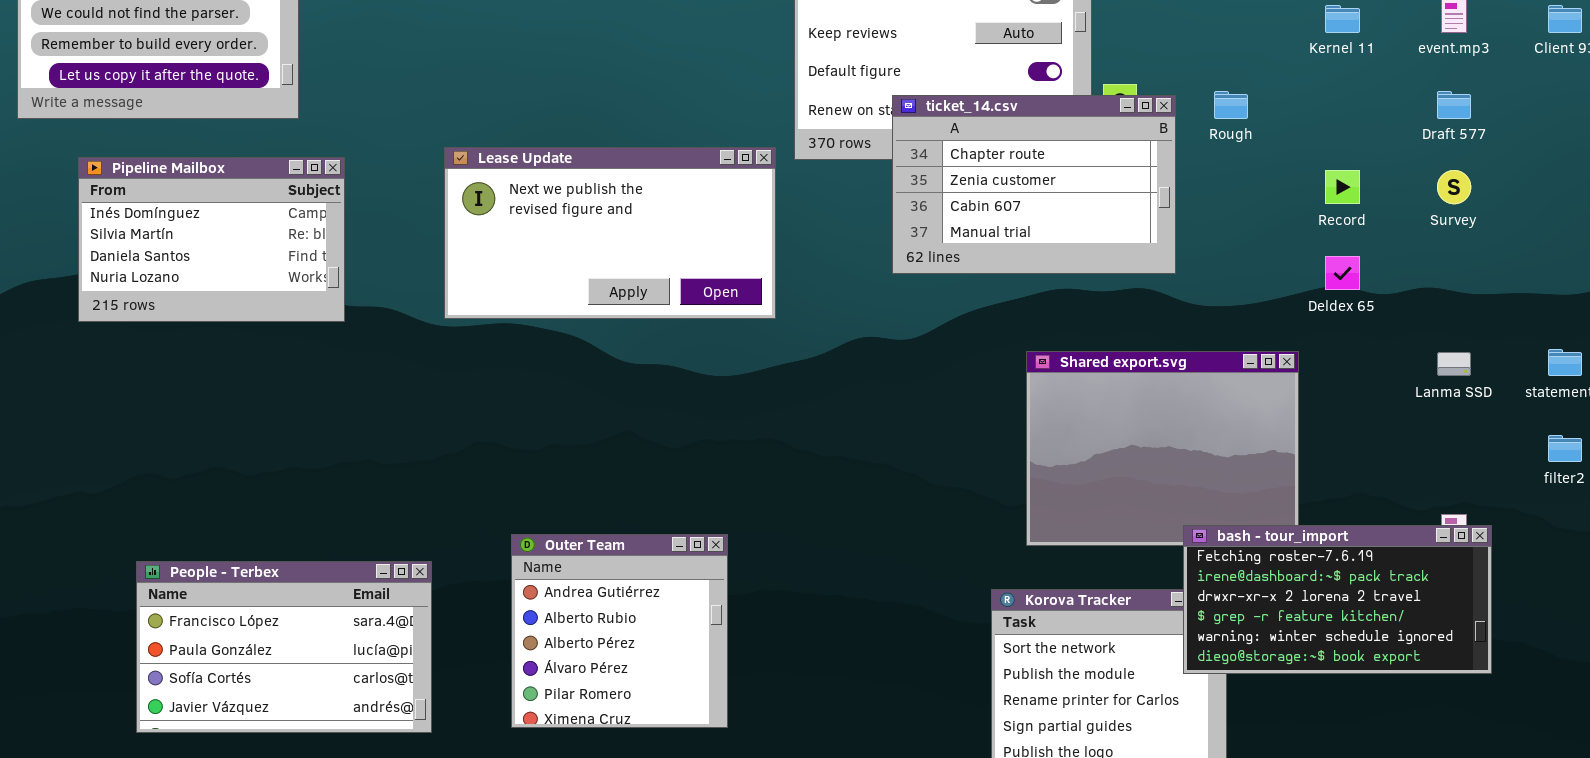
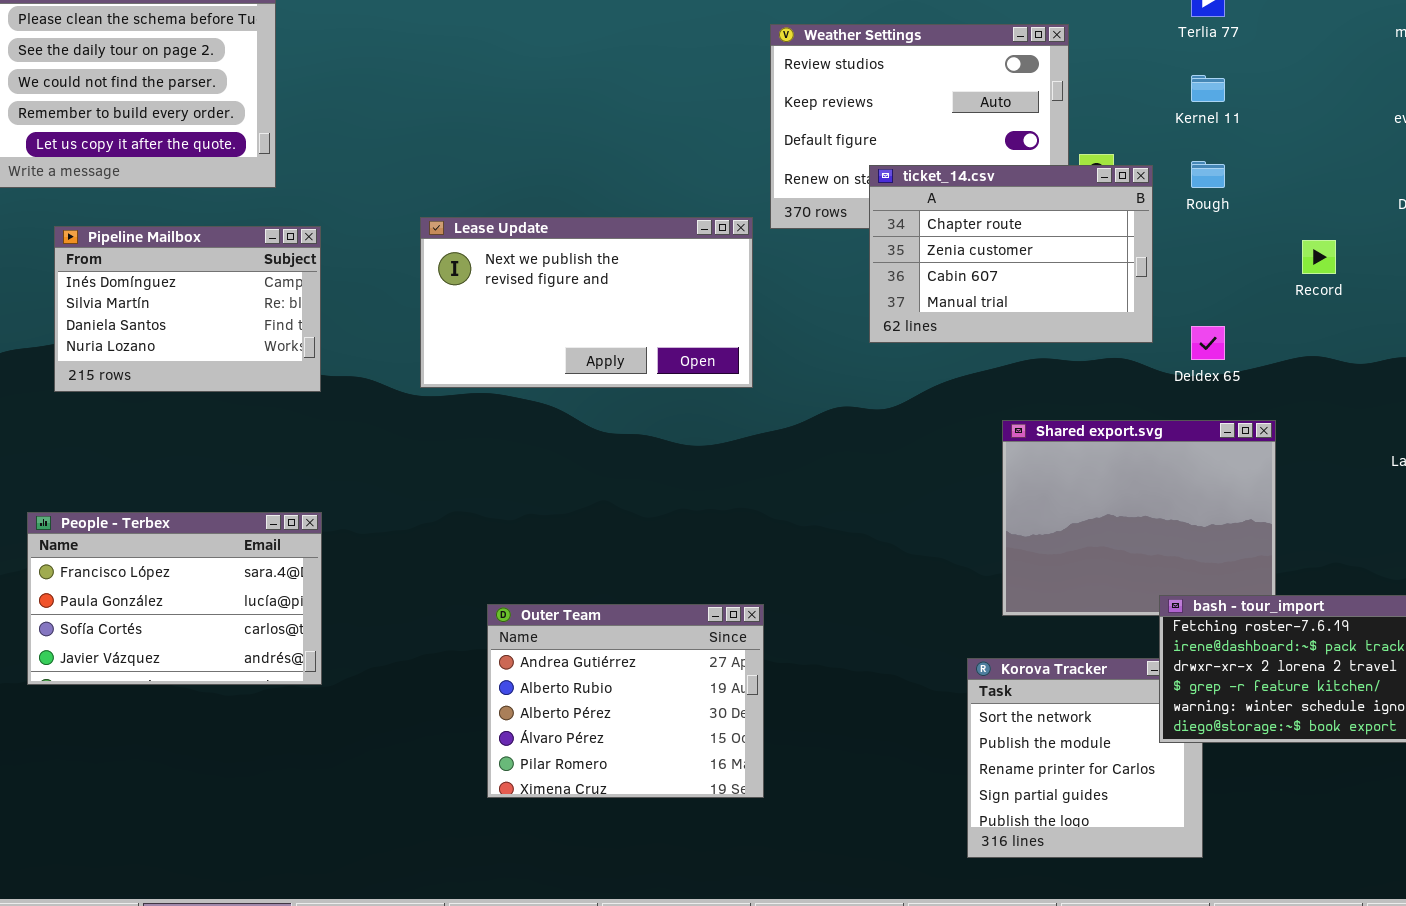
Kernel 11: [1325,5,1360,33] -> [1191,75,1225,102], moved
Deldex 65: [1325,256,1360,290] -> [1191,326,1225,360], moved
Outer Team: [511,534,728,728] -> [487,604,764,798], resized
People - Terbex: [136,561,432,733] -> [27,512,322,685], moved

